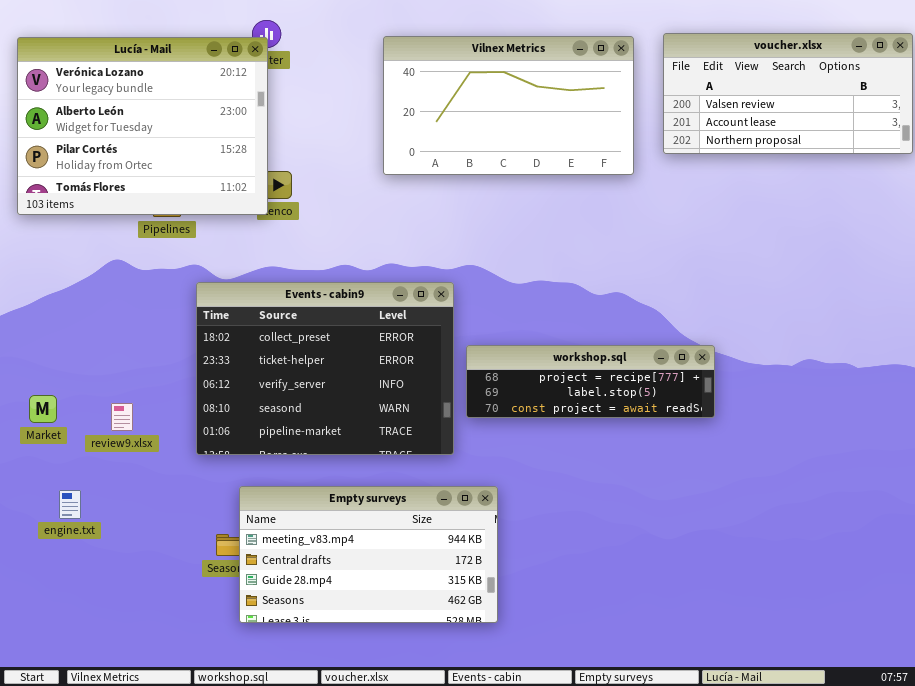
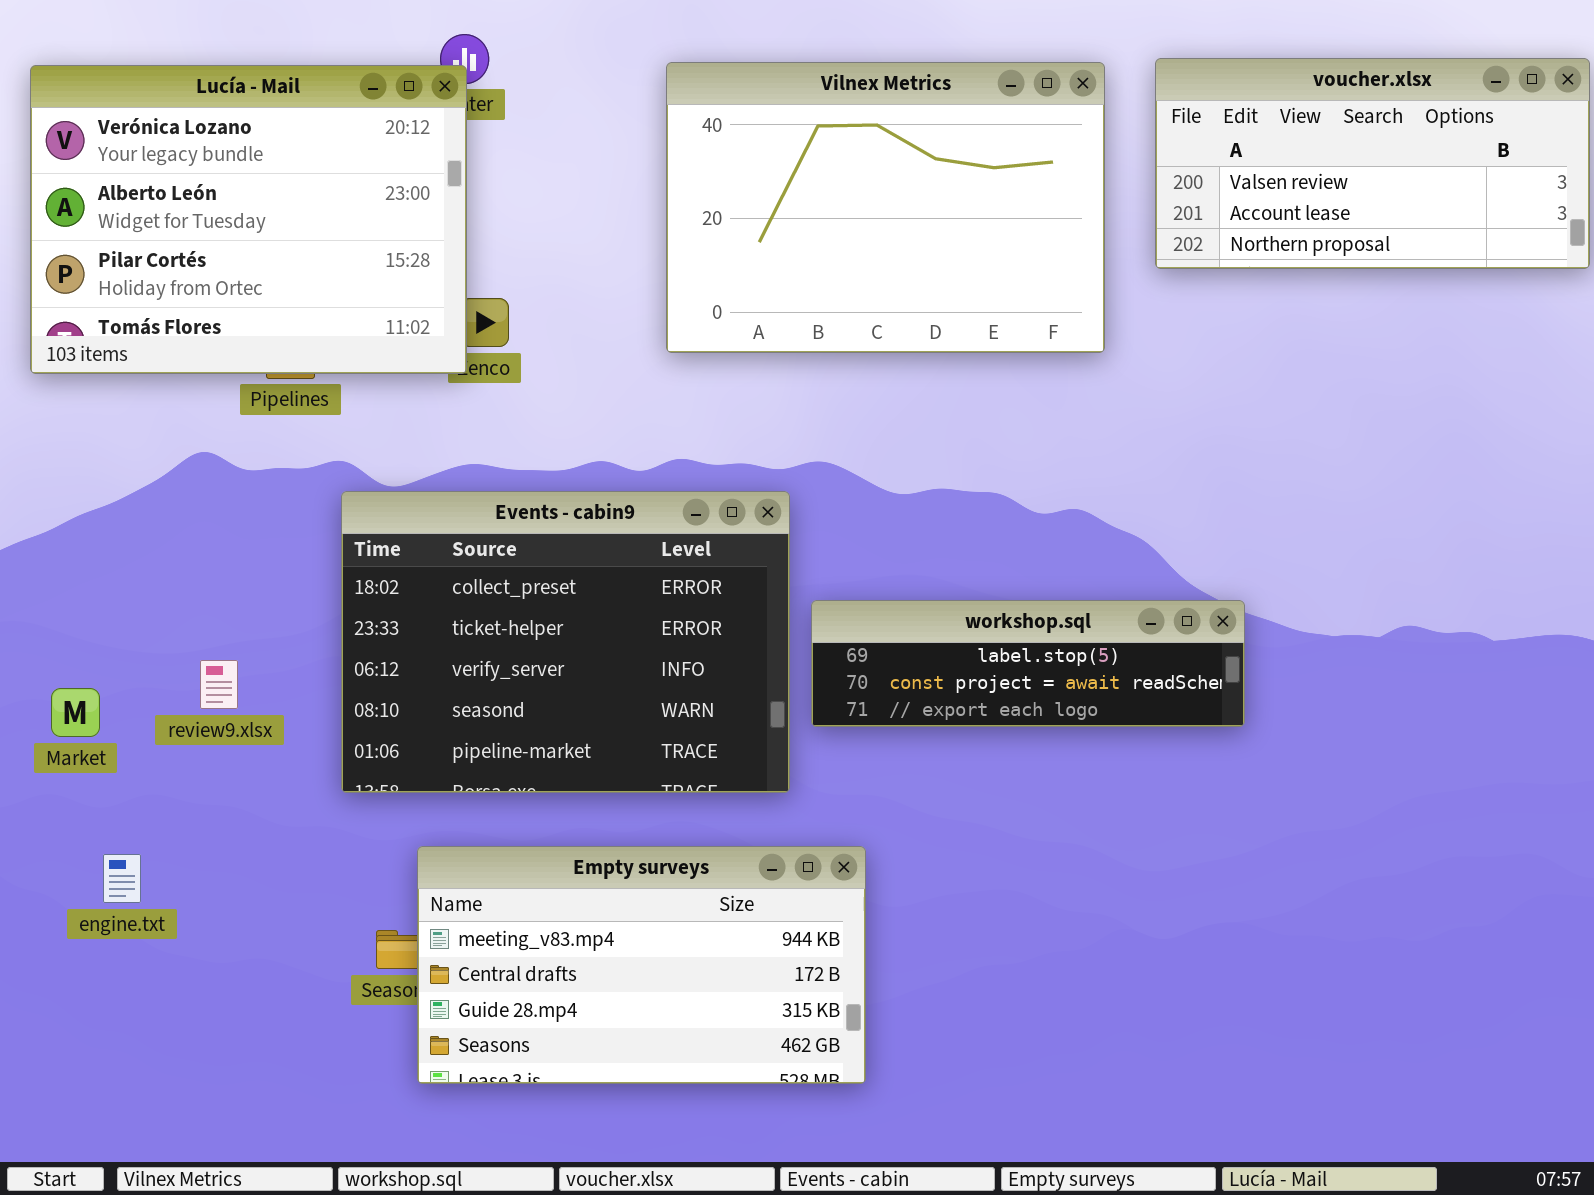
Vilnex Metrics: [383,36,634,175] -> [666,62,1105,353], resized
workshop.sql: [466,345,715,418] -> [811,600,1245,727], scrolled down 1 row
review9.xlsx: [111,403,133,431] -> [200,660,238,709], moved

